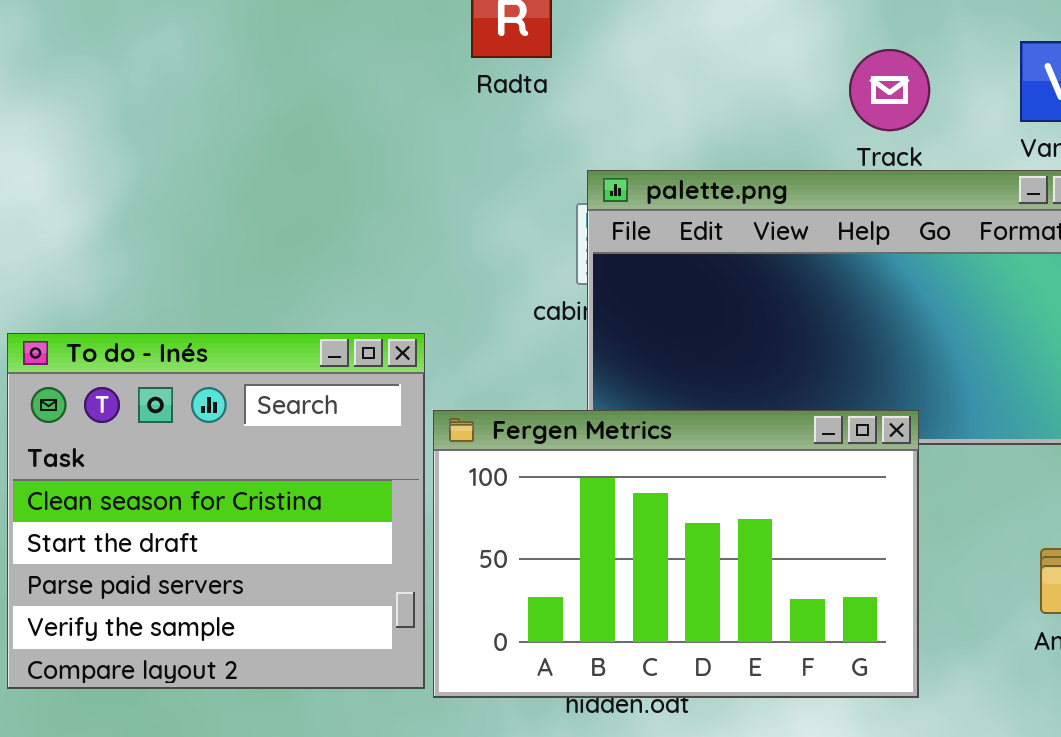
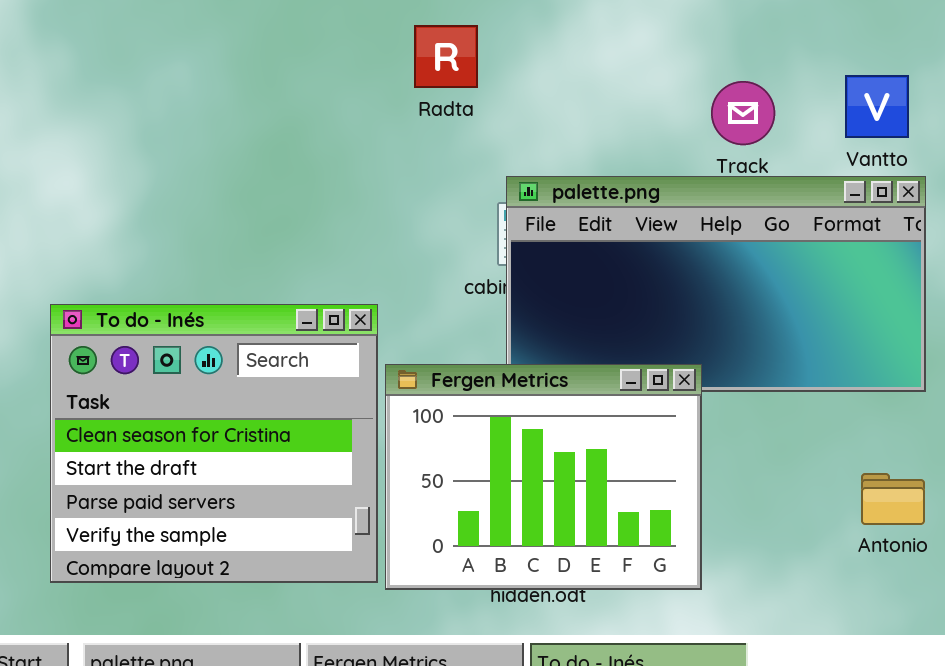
Fergen Metrics: [433,410,919,698] -> [385,364,702,590], resized

